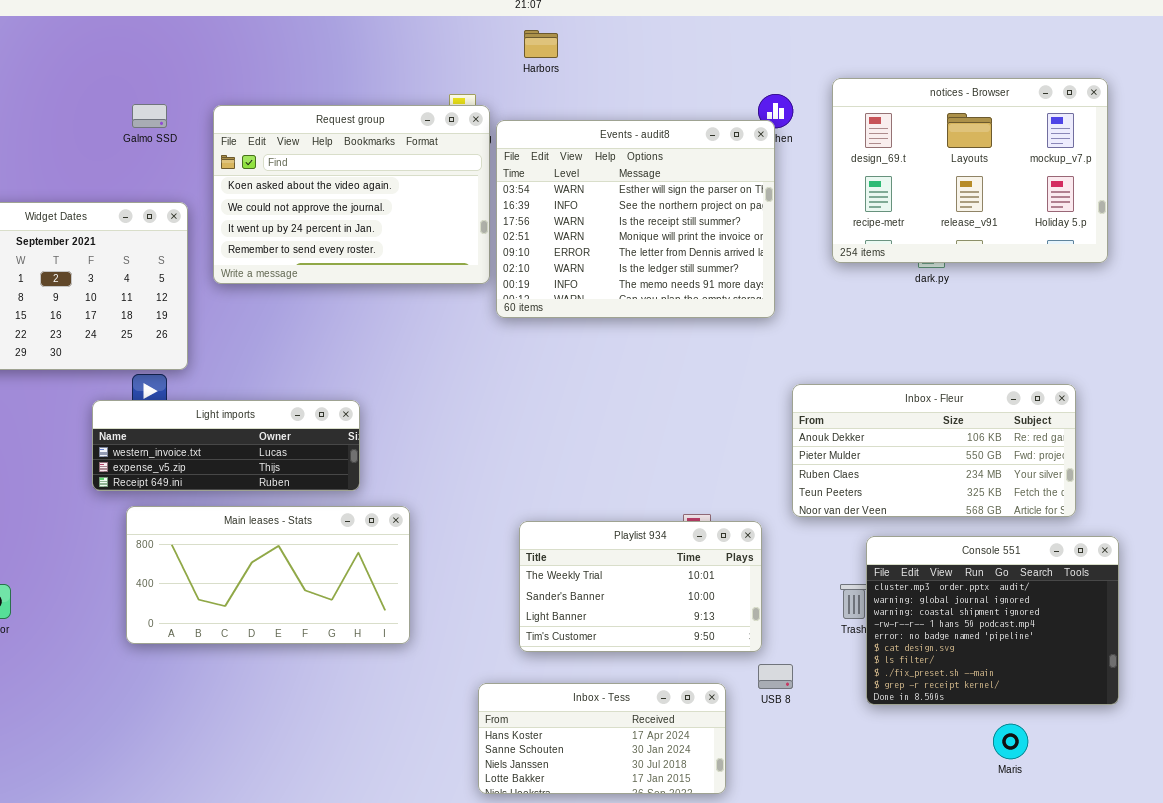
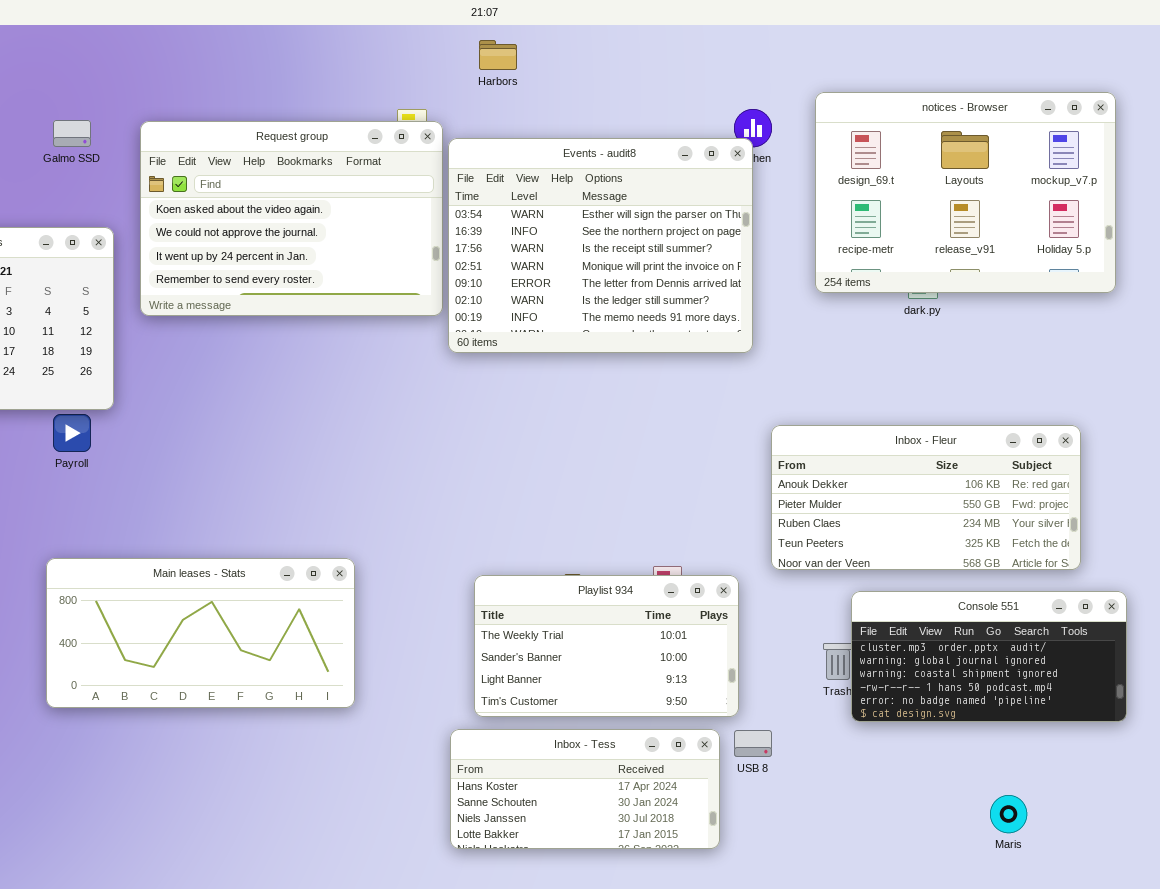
Light imports: [92,400,360,491] -> none, closed
Console 551: [866,536,1119,705] -> [851,591,1127,722], resized
Inbox - Tess: [478,683,726,794] -> [450,729,720,849], moved

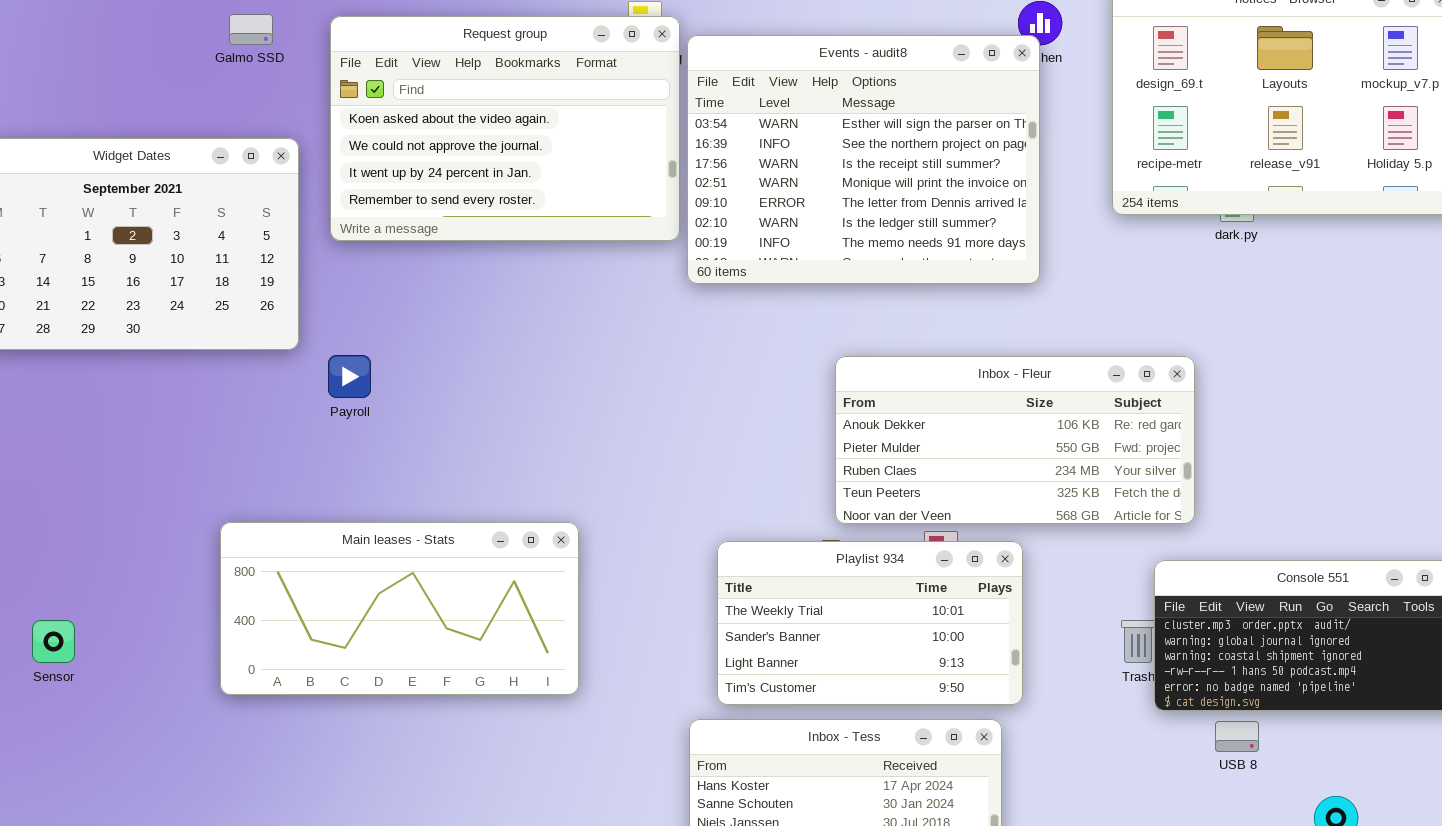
Payroll: [53,414,91,452] -> [328,355,371,398], moved
Inbox - Fleur: [771,425,1081,570] -> [835,356,1195,524], moved
USB 8: [734,730,772,757] -> [1215,721,1259,752], moved

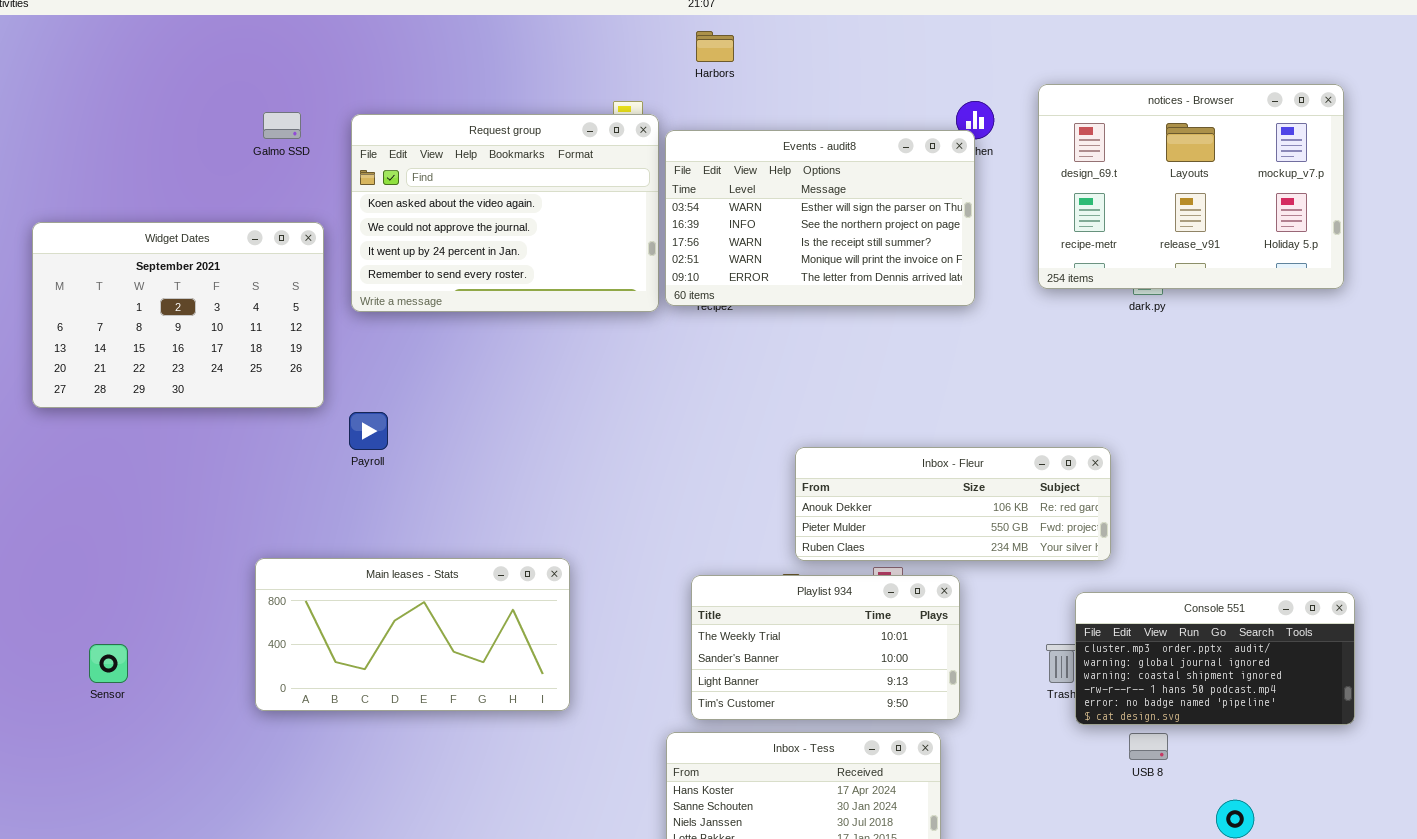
Events - audit8: [687,35,1040,284] -> [665,130,975,306], resized
Inbox - Fleur: [835,356,1195,524] -> [795,447,1111,561], resized

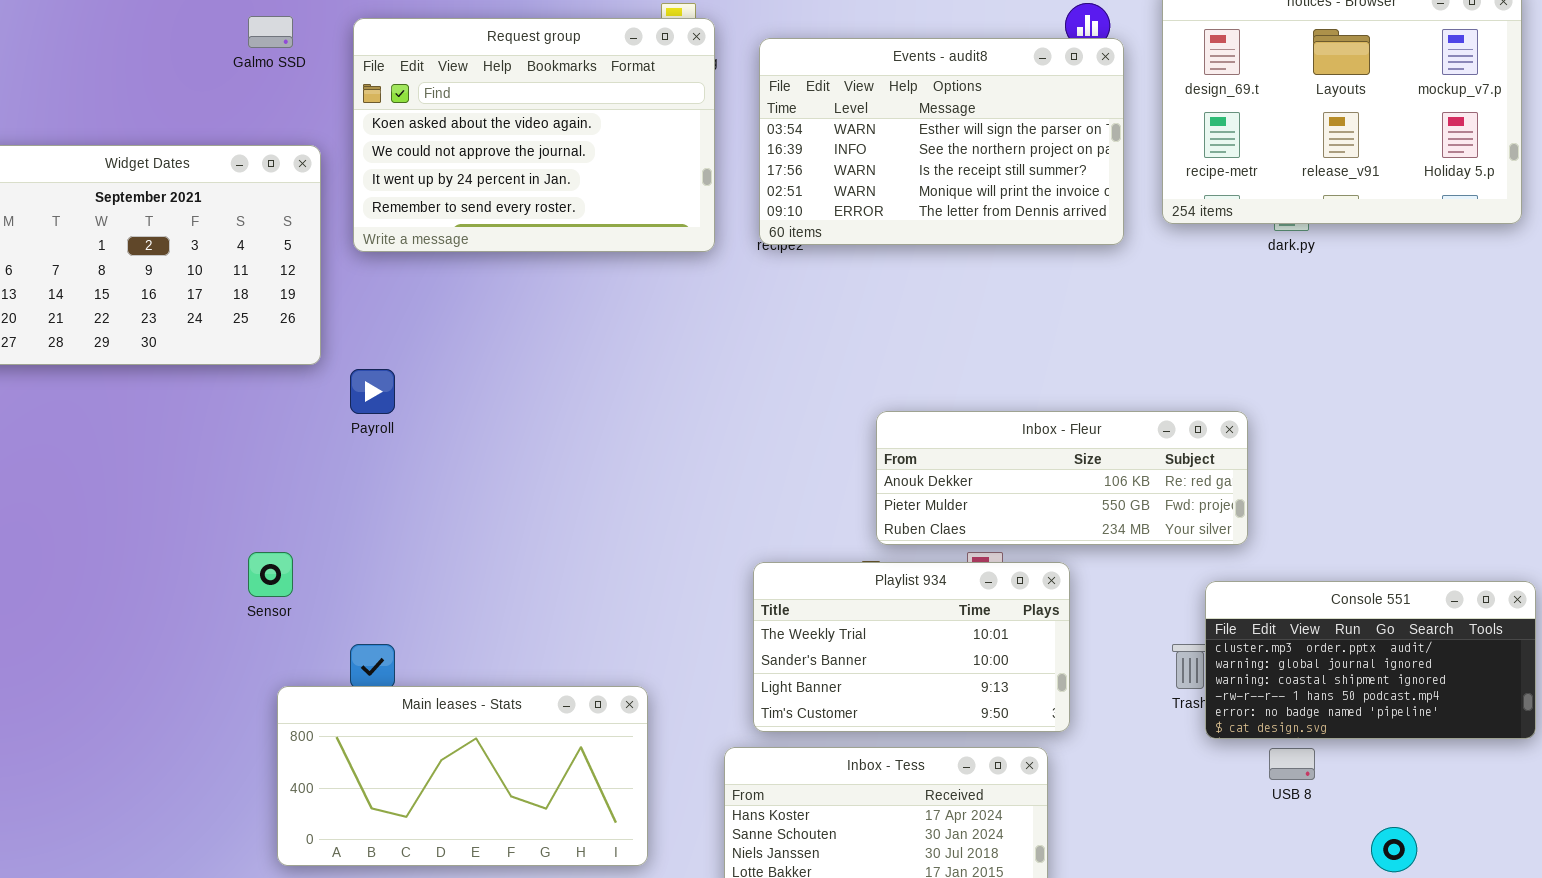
Events - audit8: [665,130,975,306] -> [759,38,1124,245], moved
Main leases - Stats: [255,558,570,711] -> [277,686,648,866], moved
Sensor: [89,644,128,683] -> [248,552,293,597], moved

